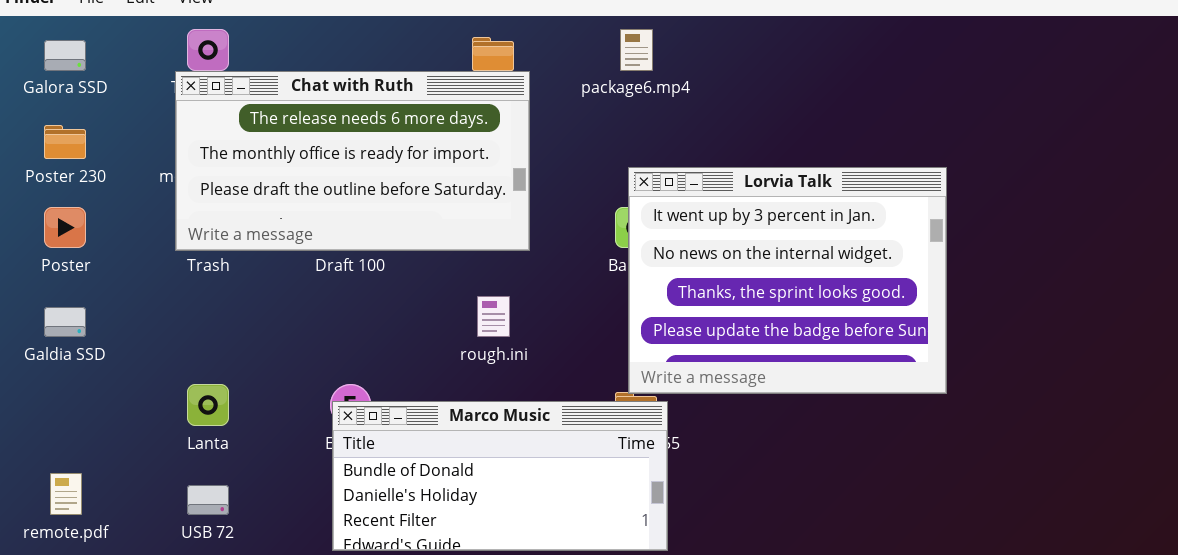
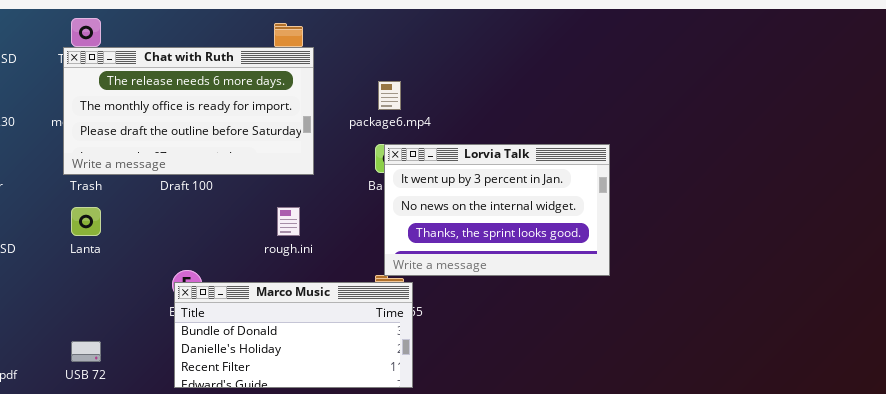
package6.mp4: [620,29,653,71] -> [378,81,401,110], moved
Lorvia Talk: [628,167,947,394] -> [384,144,610,276], resized
Lanta: [187,384,229,426] -> [71,207,101,236], moved

